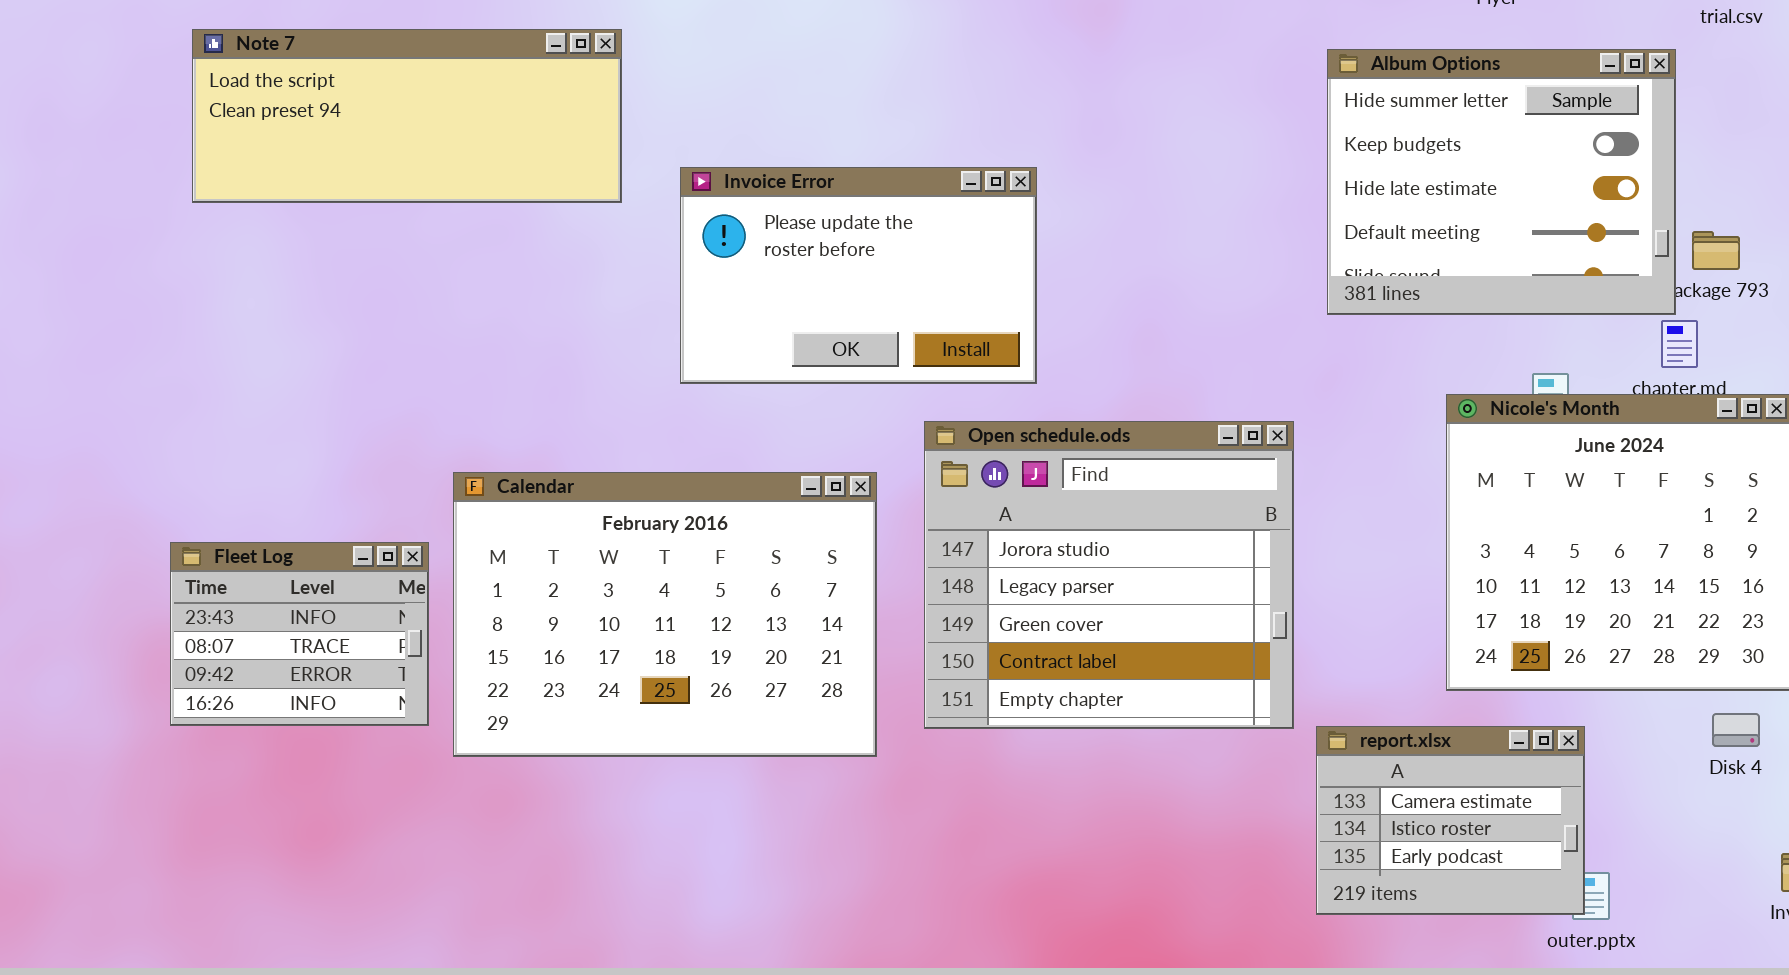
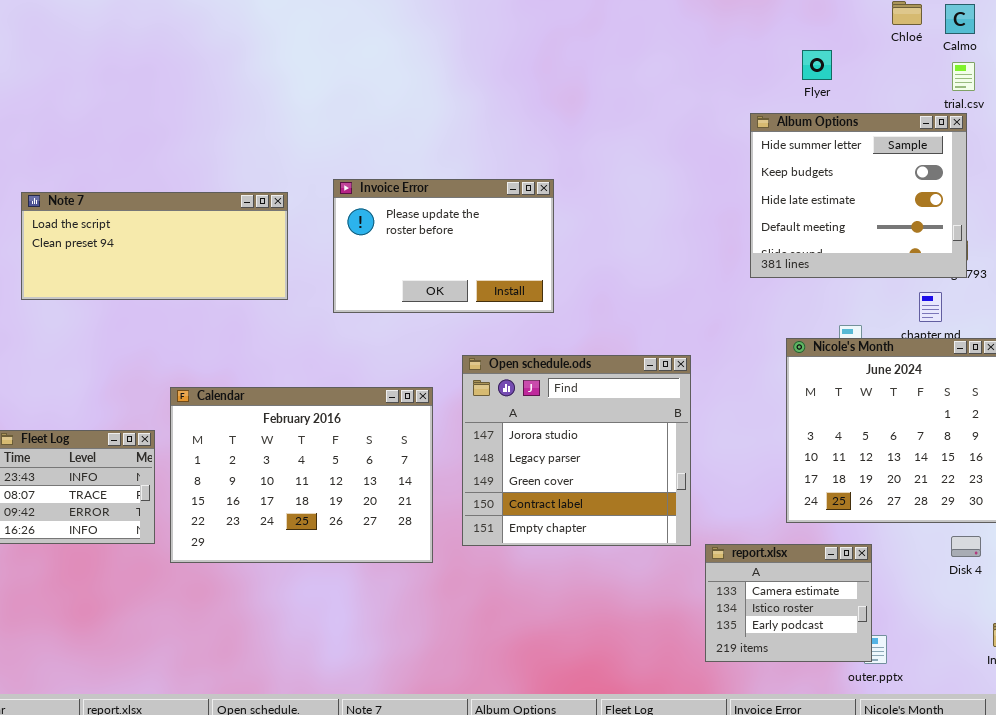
Note 7: [192,29,622,203] -> [21,192,288,300], moved
Album Options: [1327,49,1676,315] -> [750,113,967,278], moved
Invoice Error: [680,167,1037,384] -> [333,179,554,313], moved

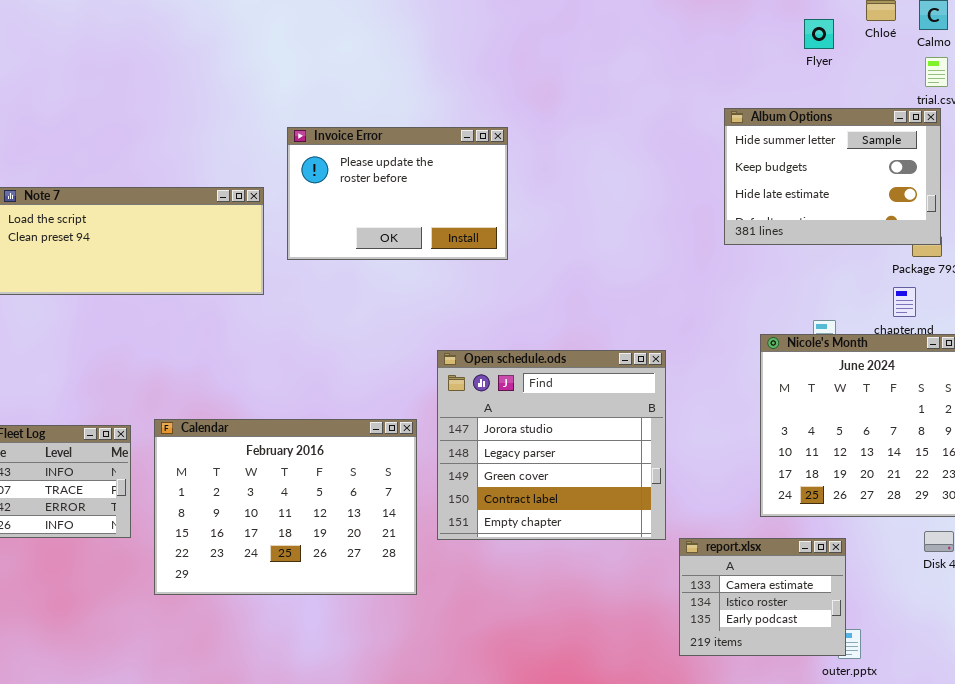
Flyer: [802,50,832,80] -> [804,19,834,49], moved
Album Options: [750,113,967,278] -> [724,108,941,245], resized
Invoice Error: [333,179,554,313] -> [287,127,508,260], moved
Calendar: [170,387,433,563] -> [154,419,417,595], moved

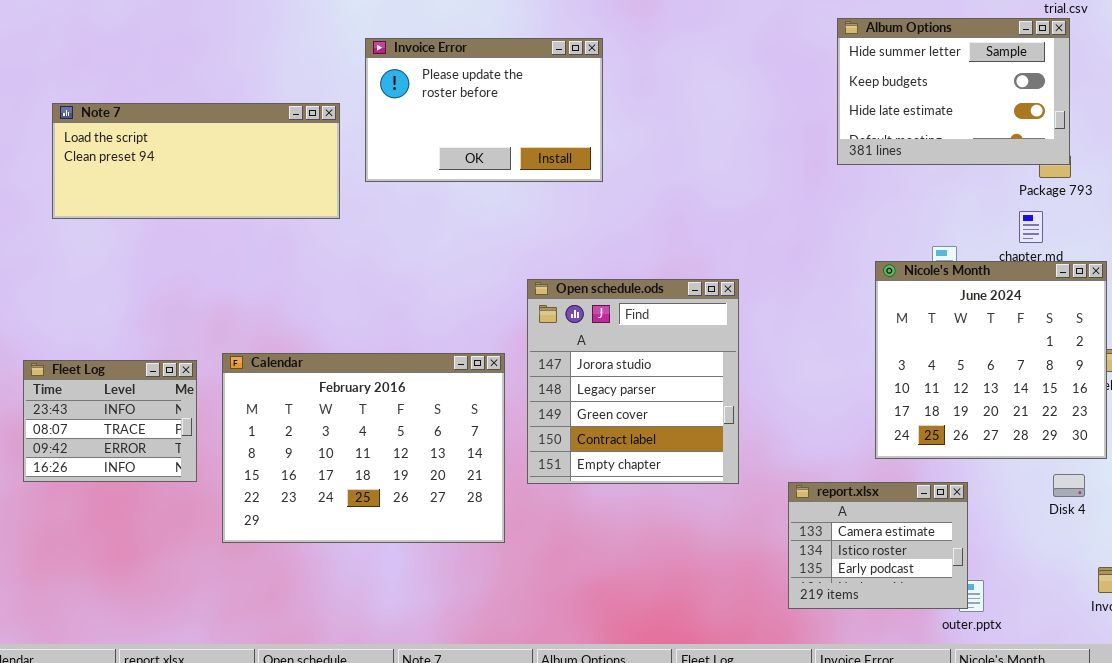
Open schedule.ods: [437,350,666,540] -> [527,279,739,484], resized

